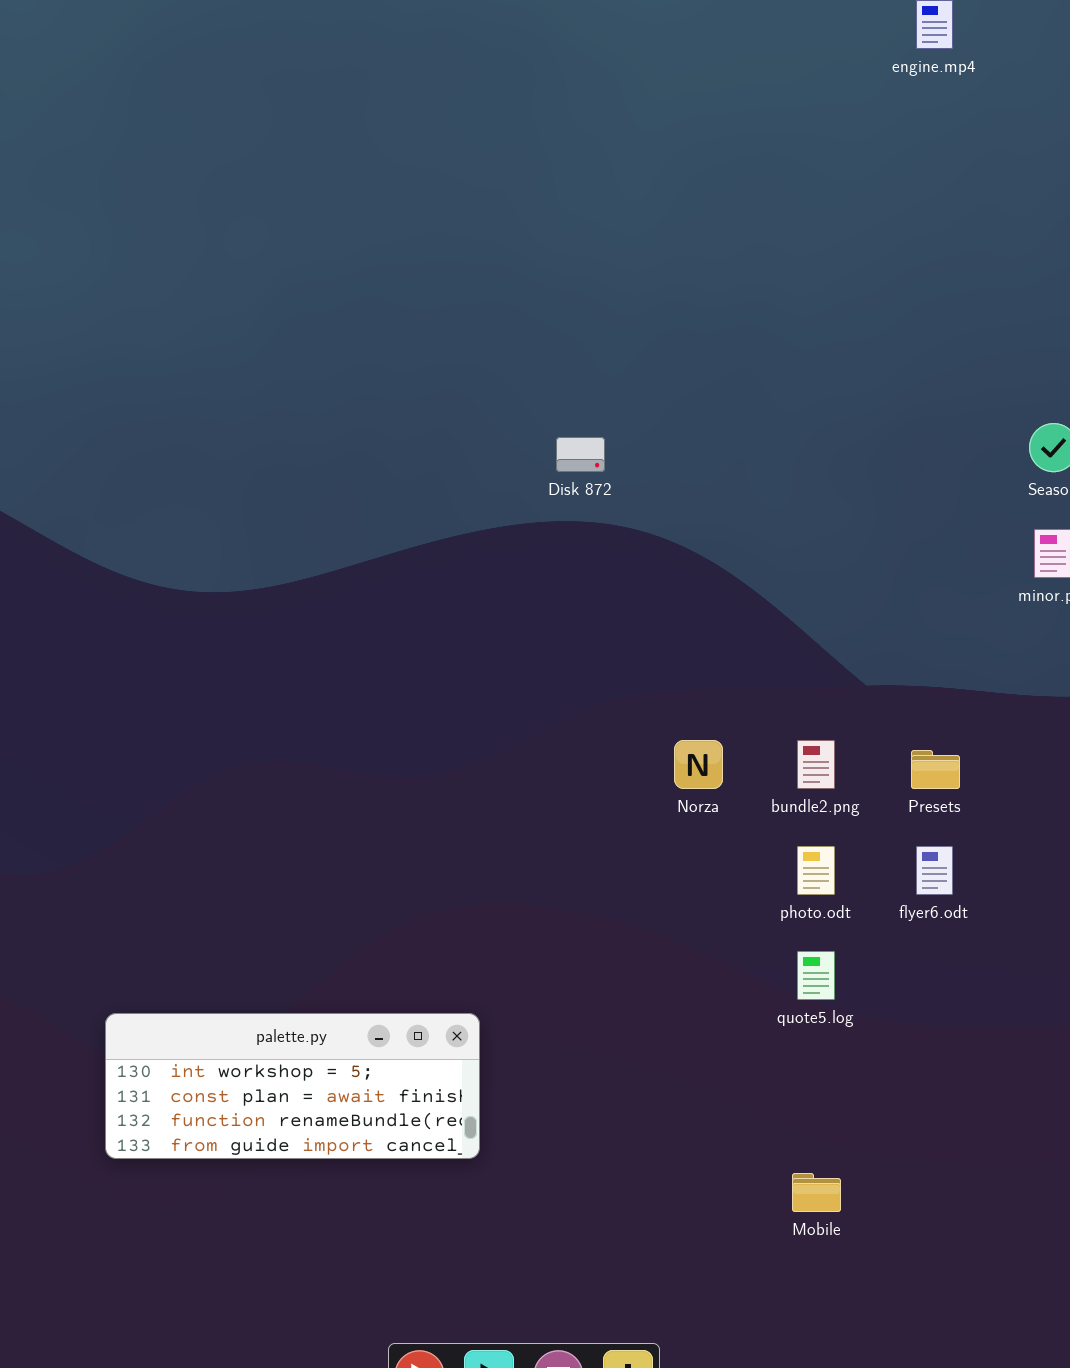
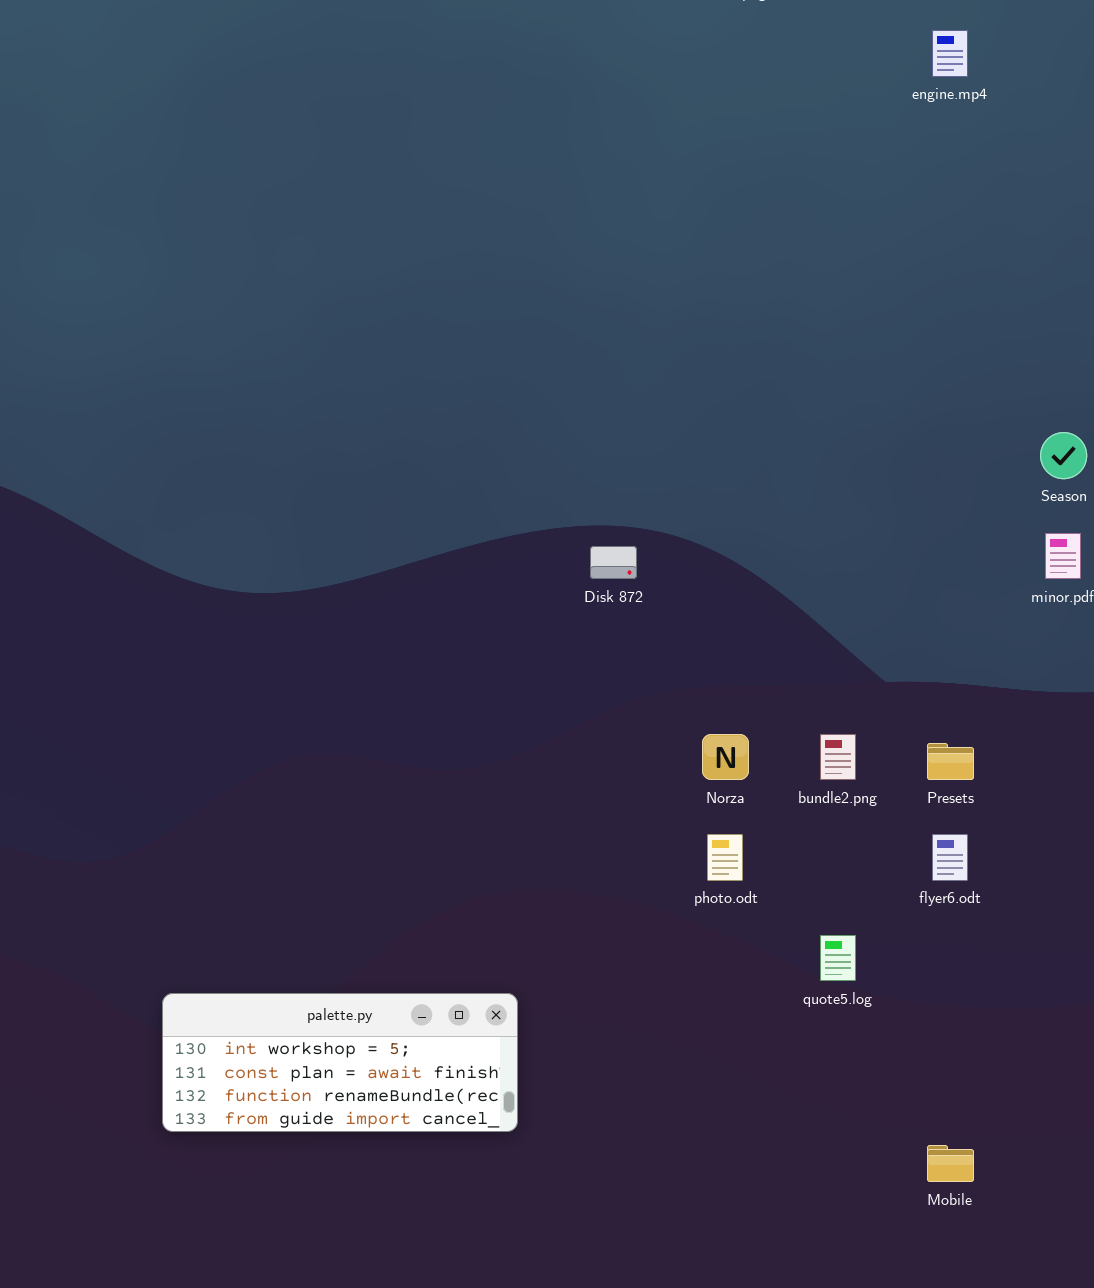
Disk 872: [556,437,605,472] -> [590,546,637,579], moved
photo.odt: [797,846,835,895] -> [707,834,743,881], moved
Mobile: [792,1173,841,1212] -> [927,1145,974,1182], moved

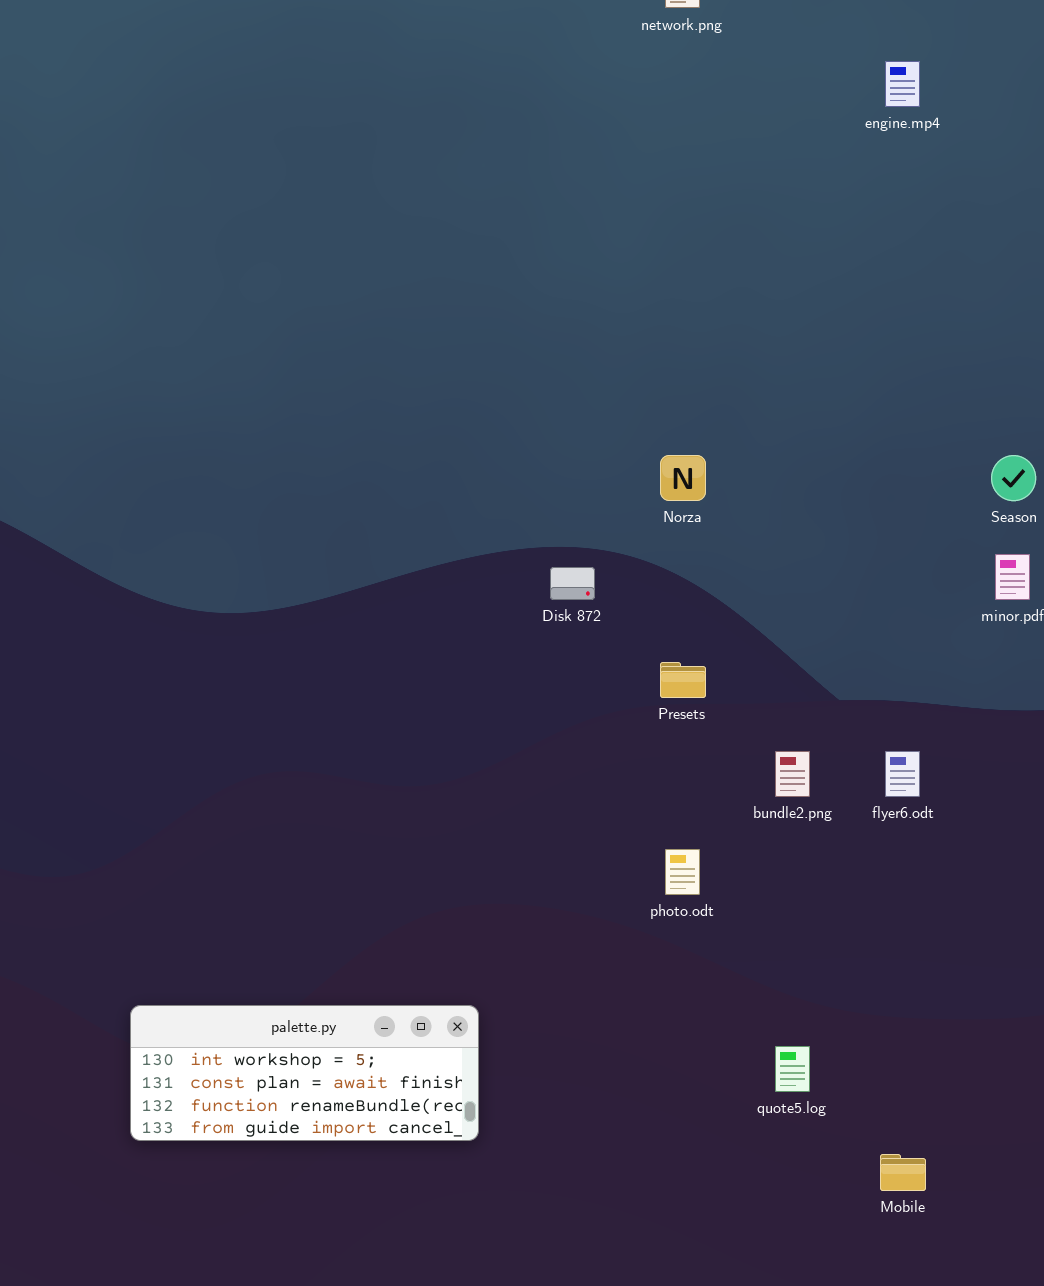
Norza: [702,734,749,780] -> [660,455,706,501], moved
Presets: [927,743,974,780] -> [660,662,706,698], moved
flyer6.odt: [932,834,968,881] -> [885,751,920,797], moved
quote5.log: [820,935,856,981] -> [775,1046,810,1092], moved

